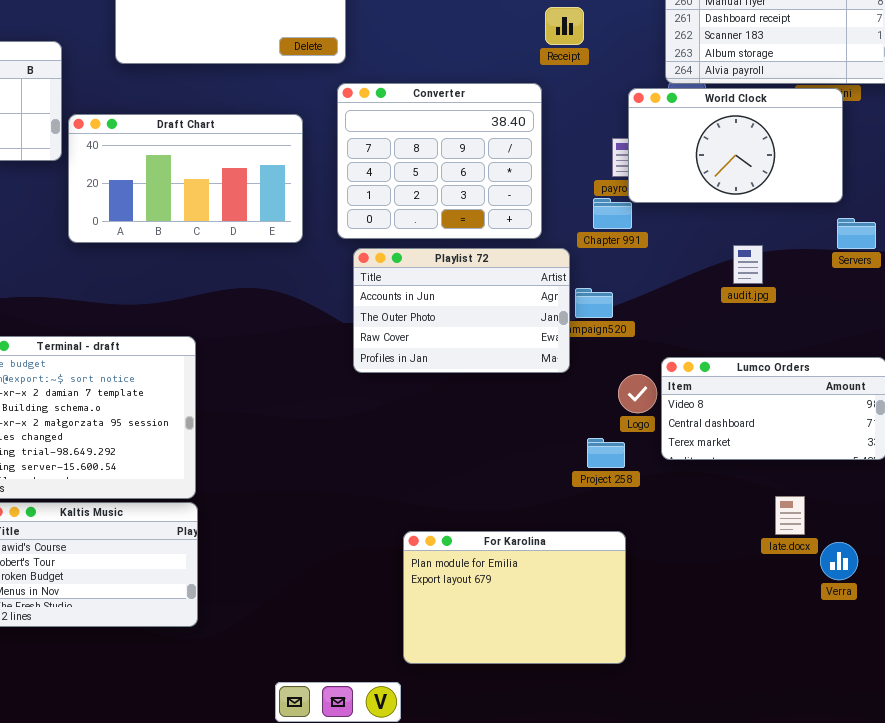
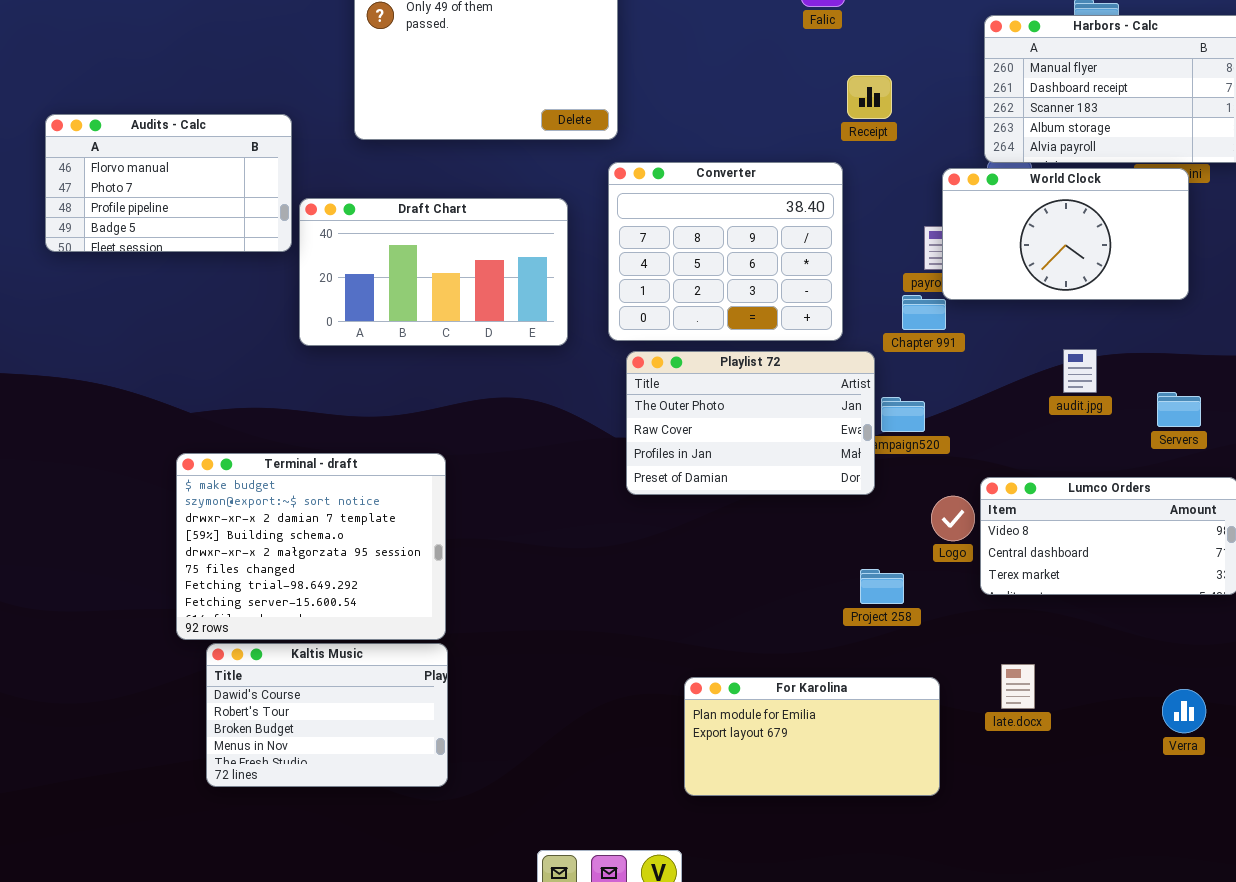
Servers: [837,218,876,249] -> [1157,392,1201,427], moved
Playlist 72: [353,248,570,373] -> [626,351,875,495], scrolled down 1 row
Project 258: [587,438,625,468] -> [860,569,904,604], moved
late.docx: [775,496,805,535] -> [1001,664,1035,709], moved
For Karolina: [403,531,626,664] -> [684,677,940,796], resized

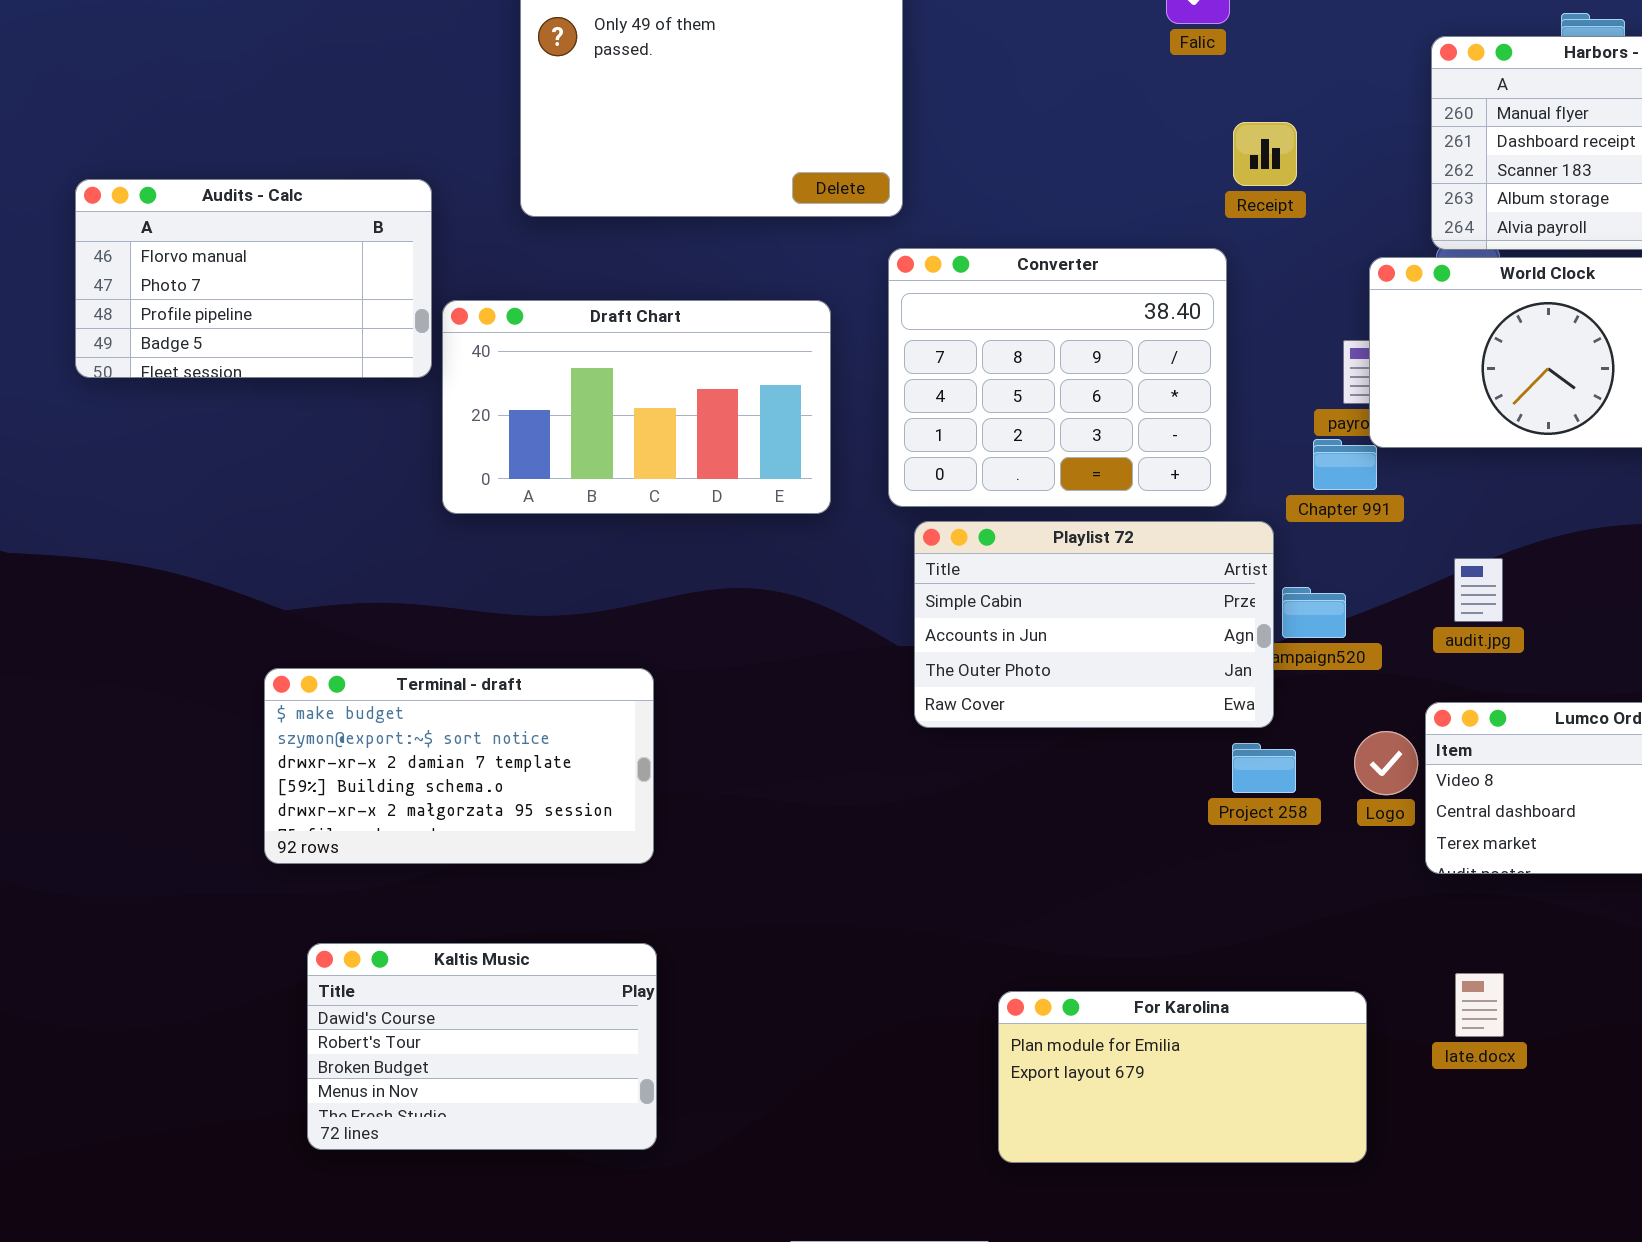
audit.jpg: [1063,349,1097,393] -> [1454,558,1503,622], moved
Playlist 72: [626,351,875,495] -> [914,521,1274,728], scrolled up 2 rows
Terminal - draft: [176,453,446,640] -> [264,668,654,864], resized
Project 258: [860,569,904,604] -> [1232,743,1296,793], moved

